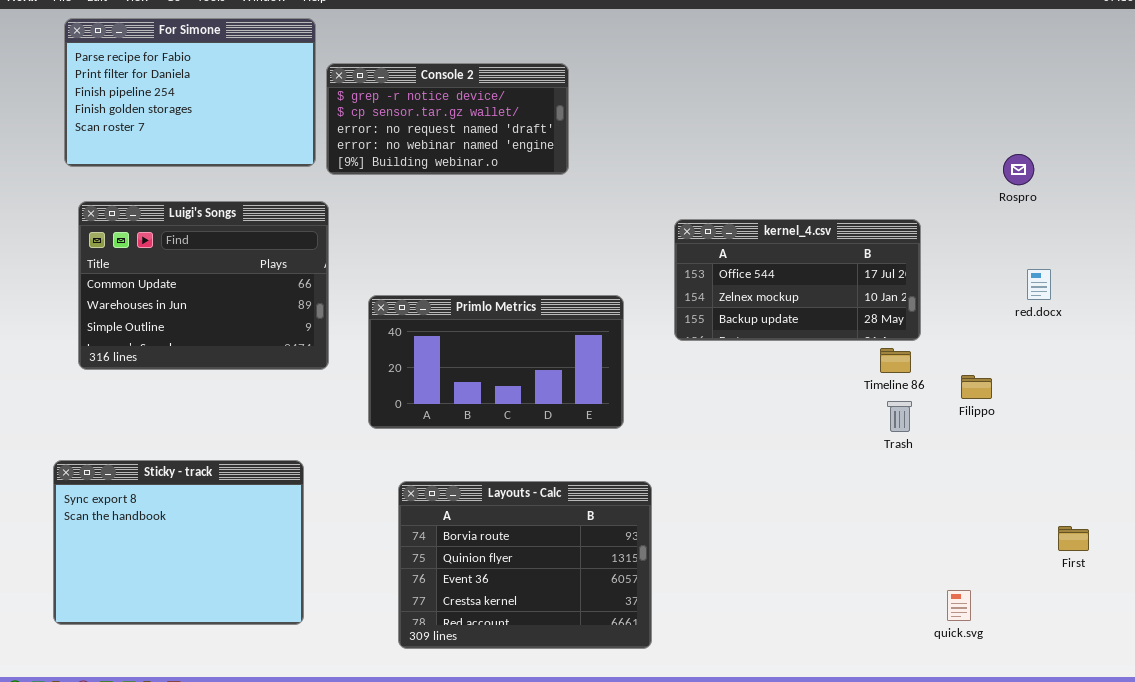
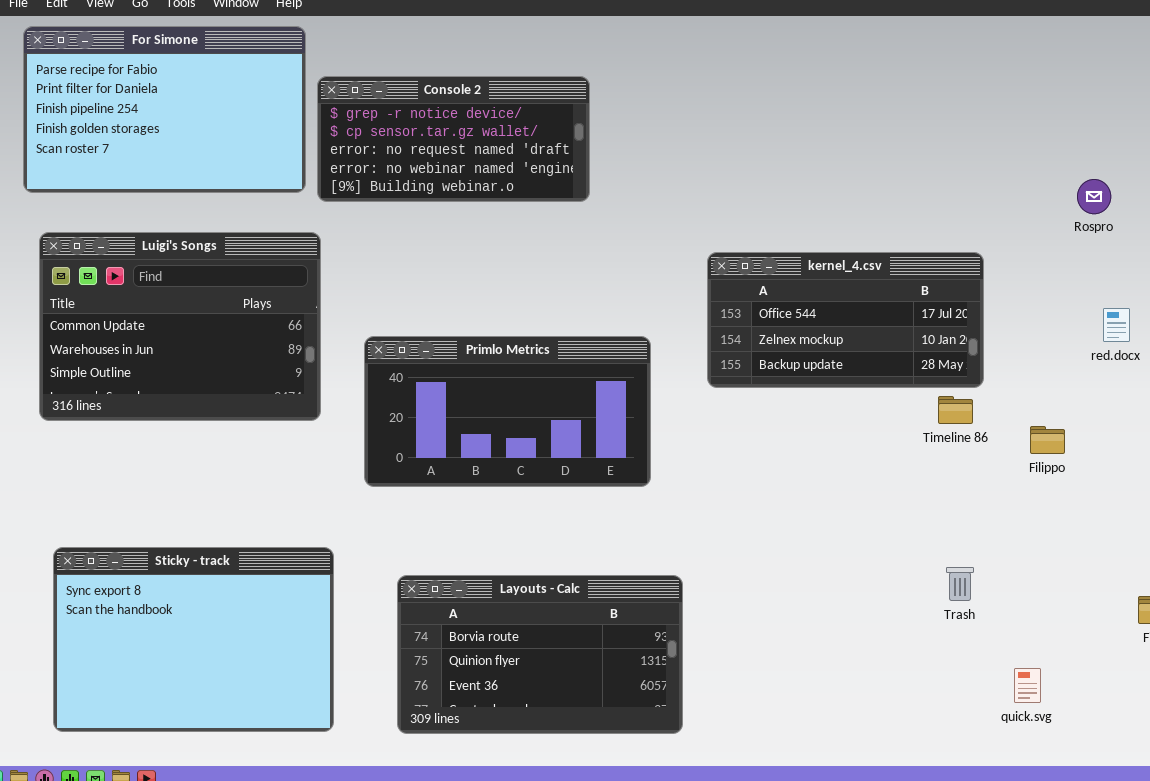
Trash: [887,401,912,432] -> [946,567,974,601], moved
Sticky - track: [53,460,304,625] -> [53,547,334,732], moved
Layouts - Calc: [398,481,652,649] -> [397,575,683,734], resized

